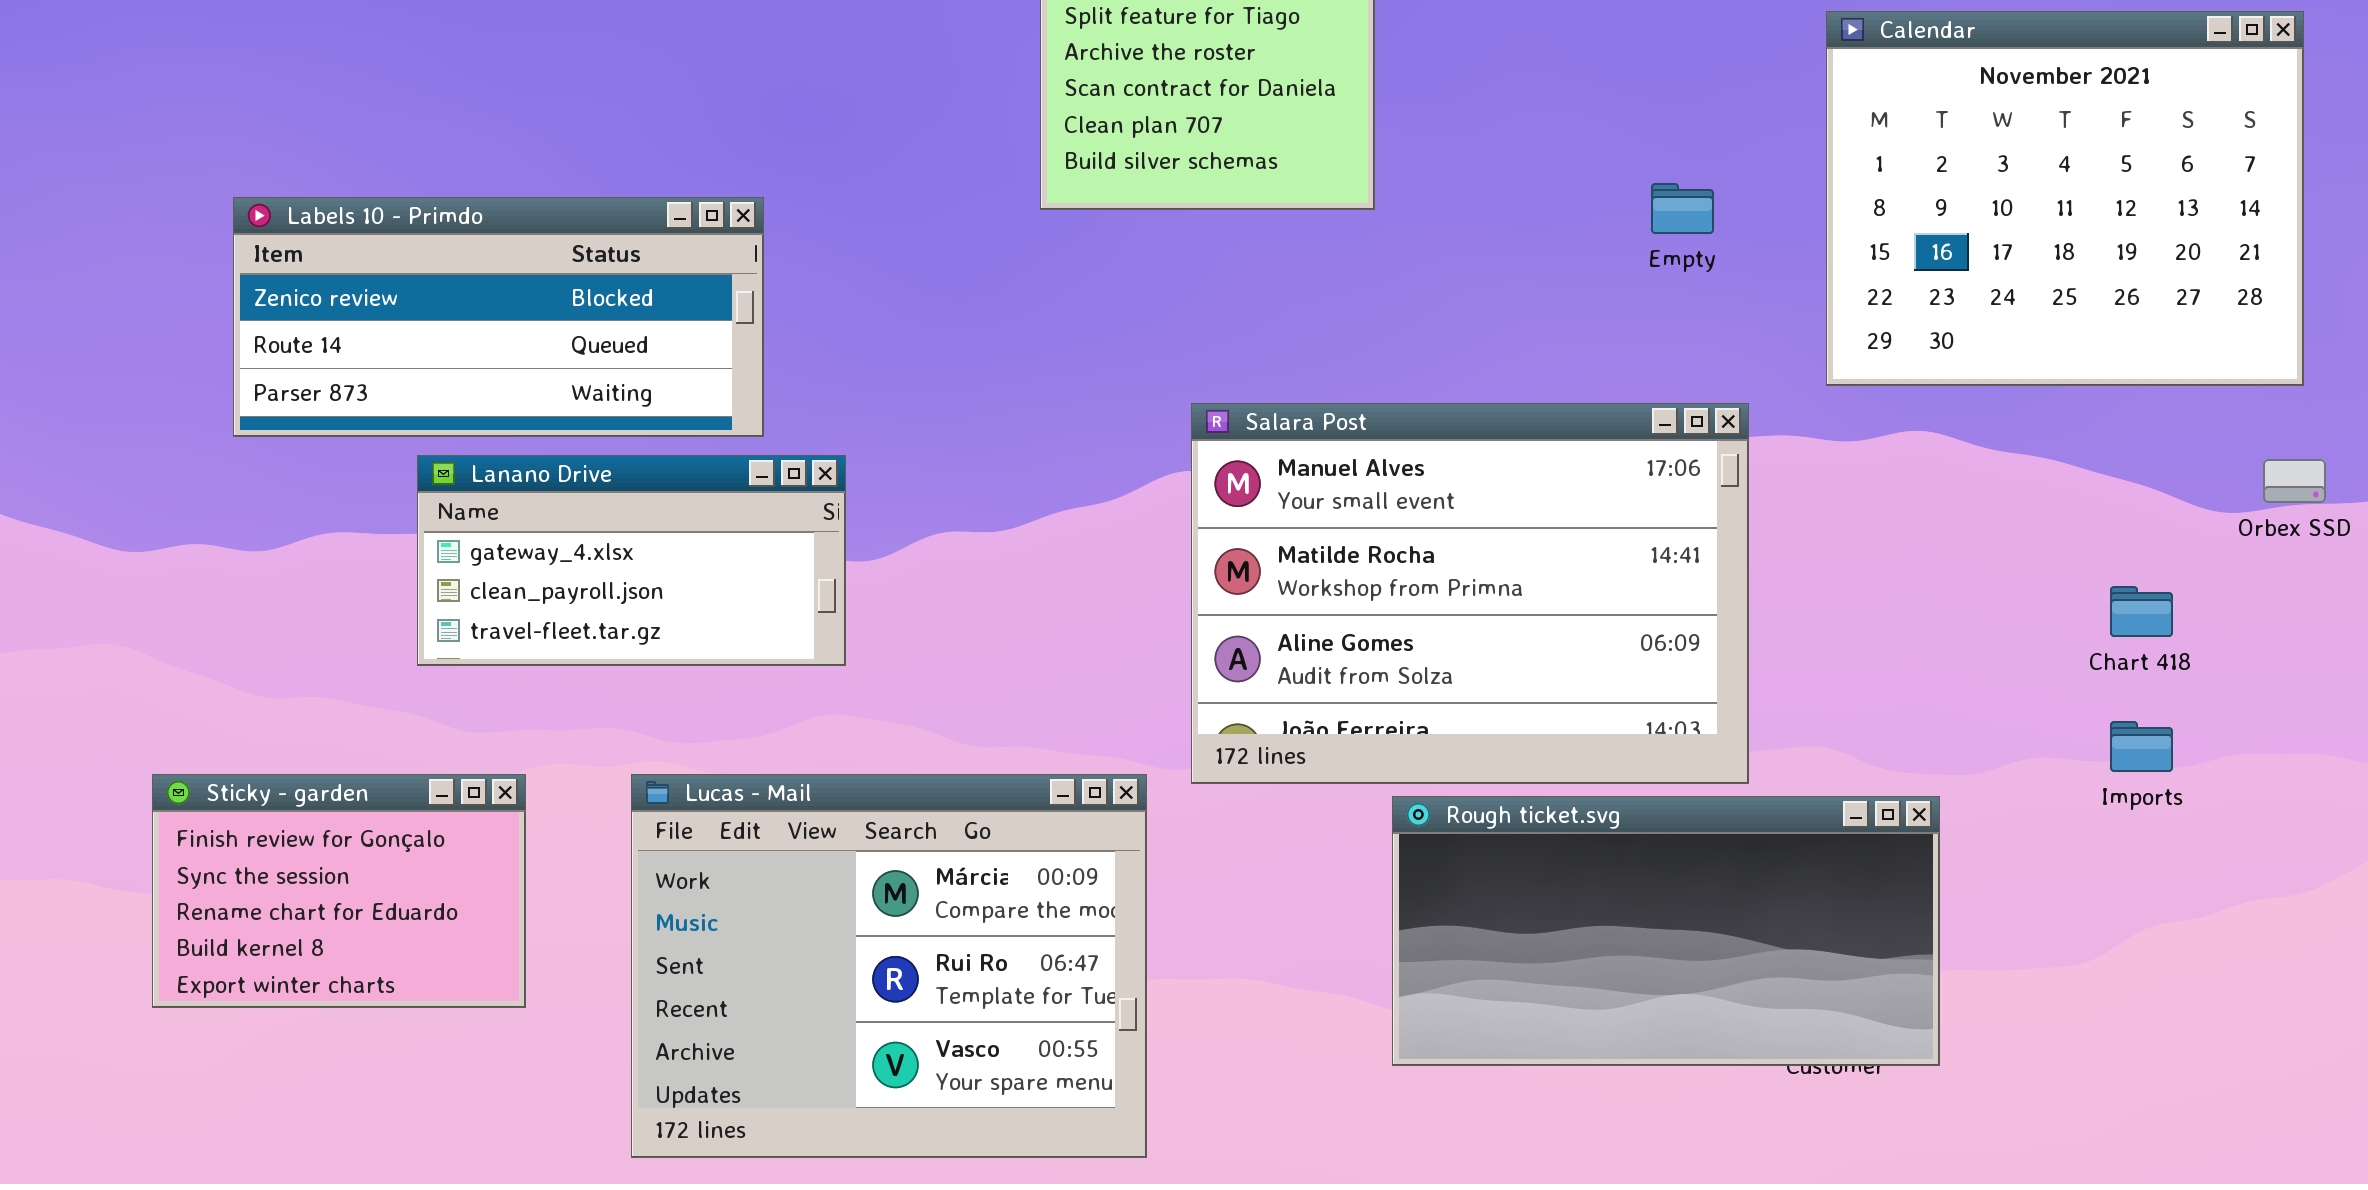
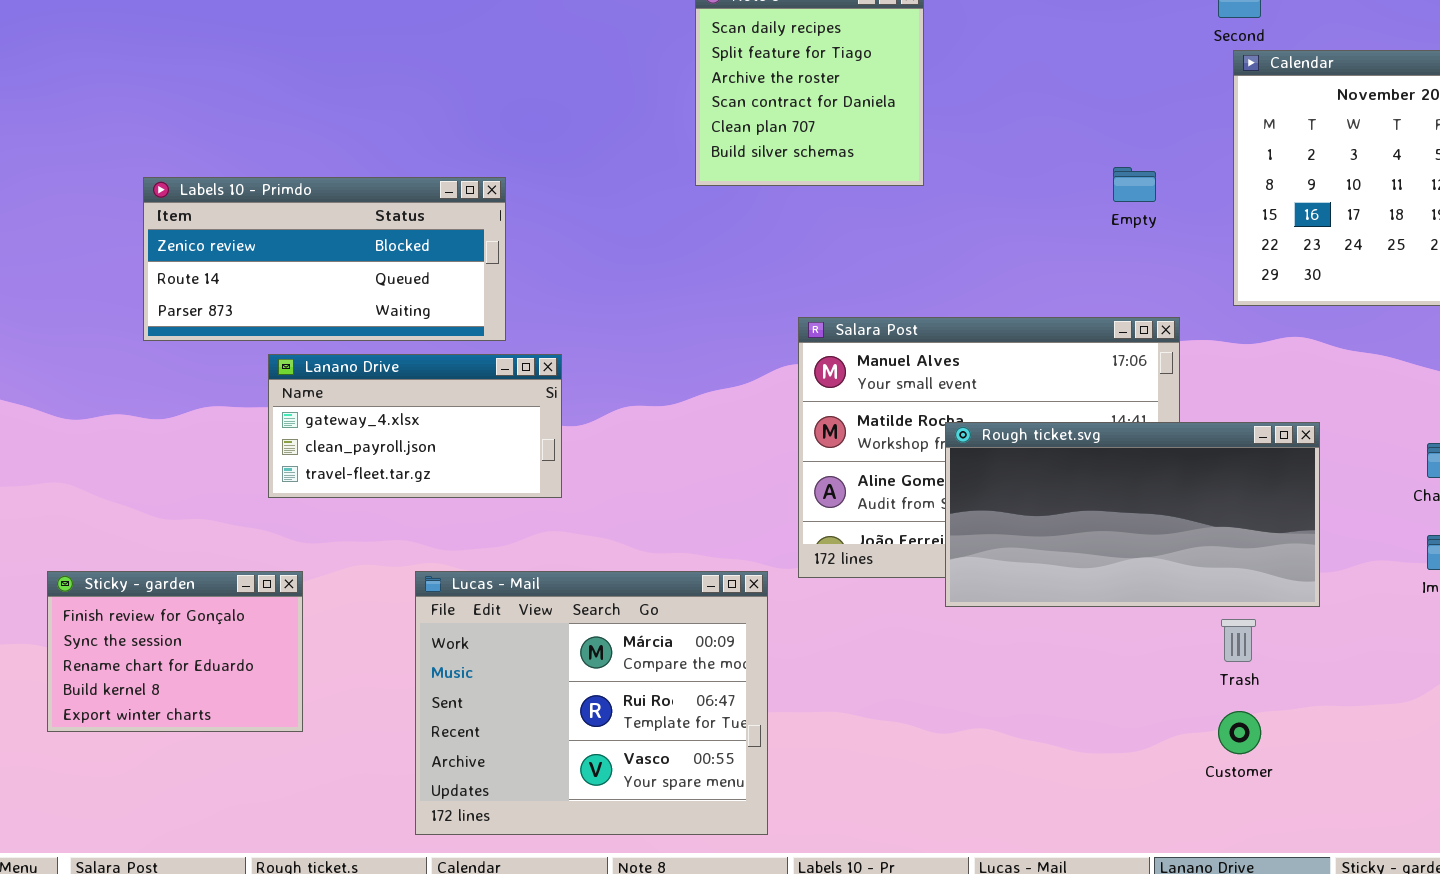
Sticky - garden: [152,774,526,1008] -> [47,571,303,732], moved
Rough ticket.svg: [1392,796,1940,1066] -> [945,422,1320,607], moved

